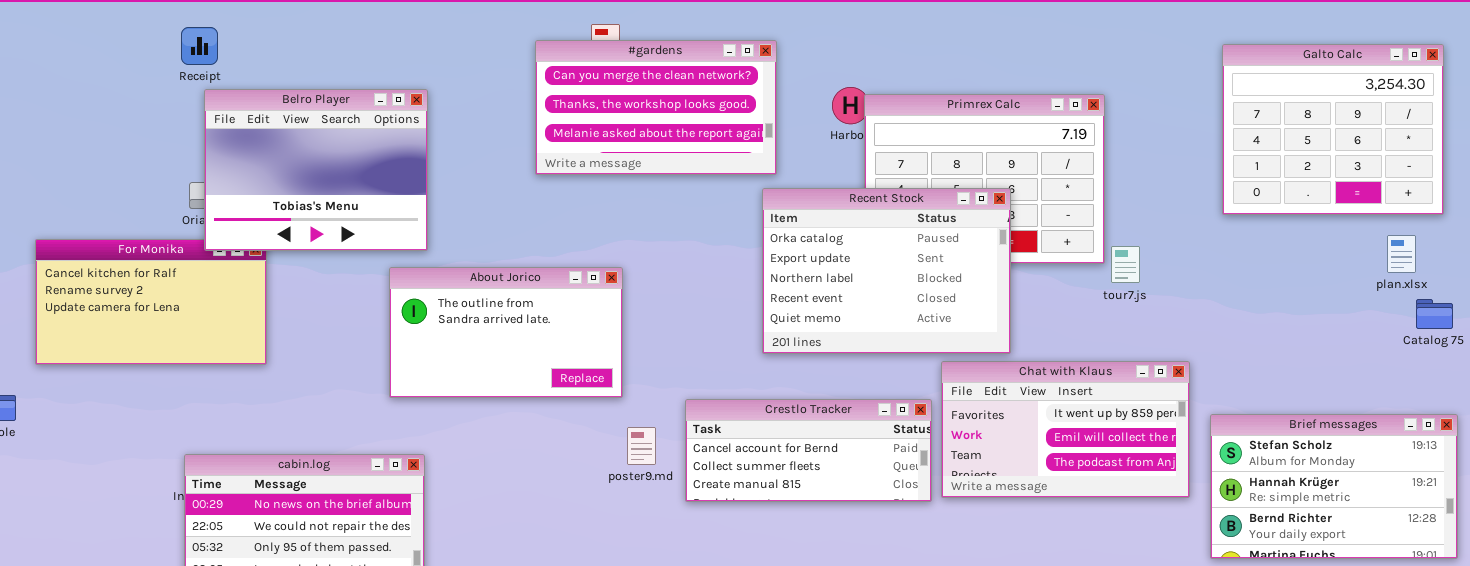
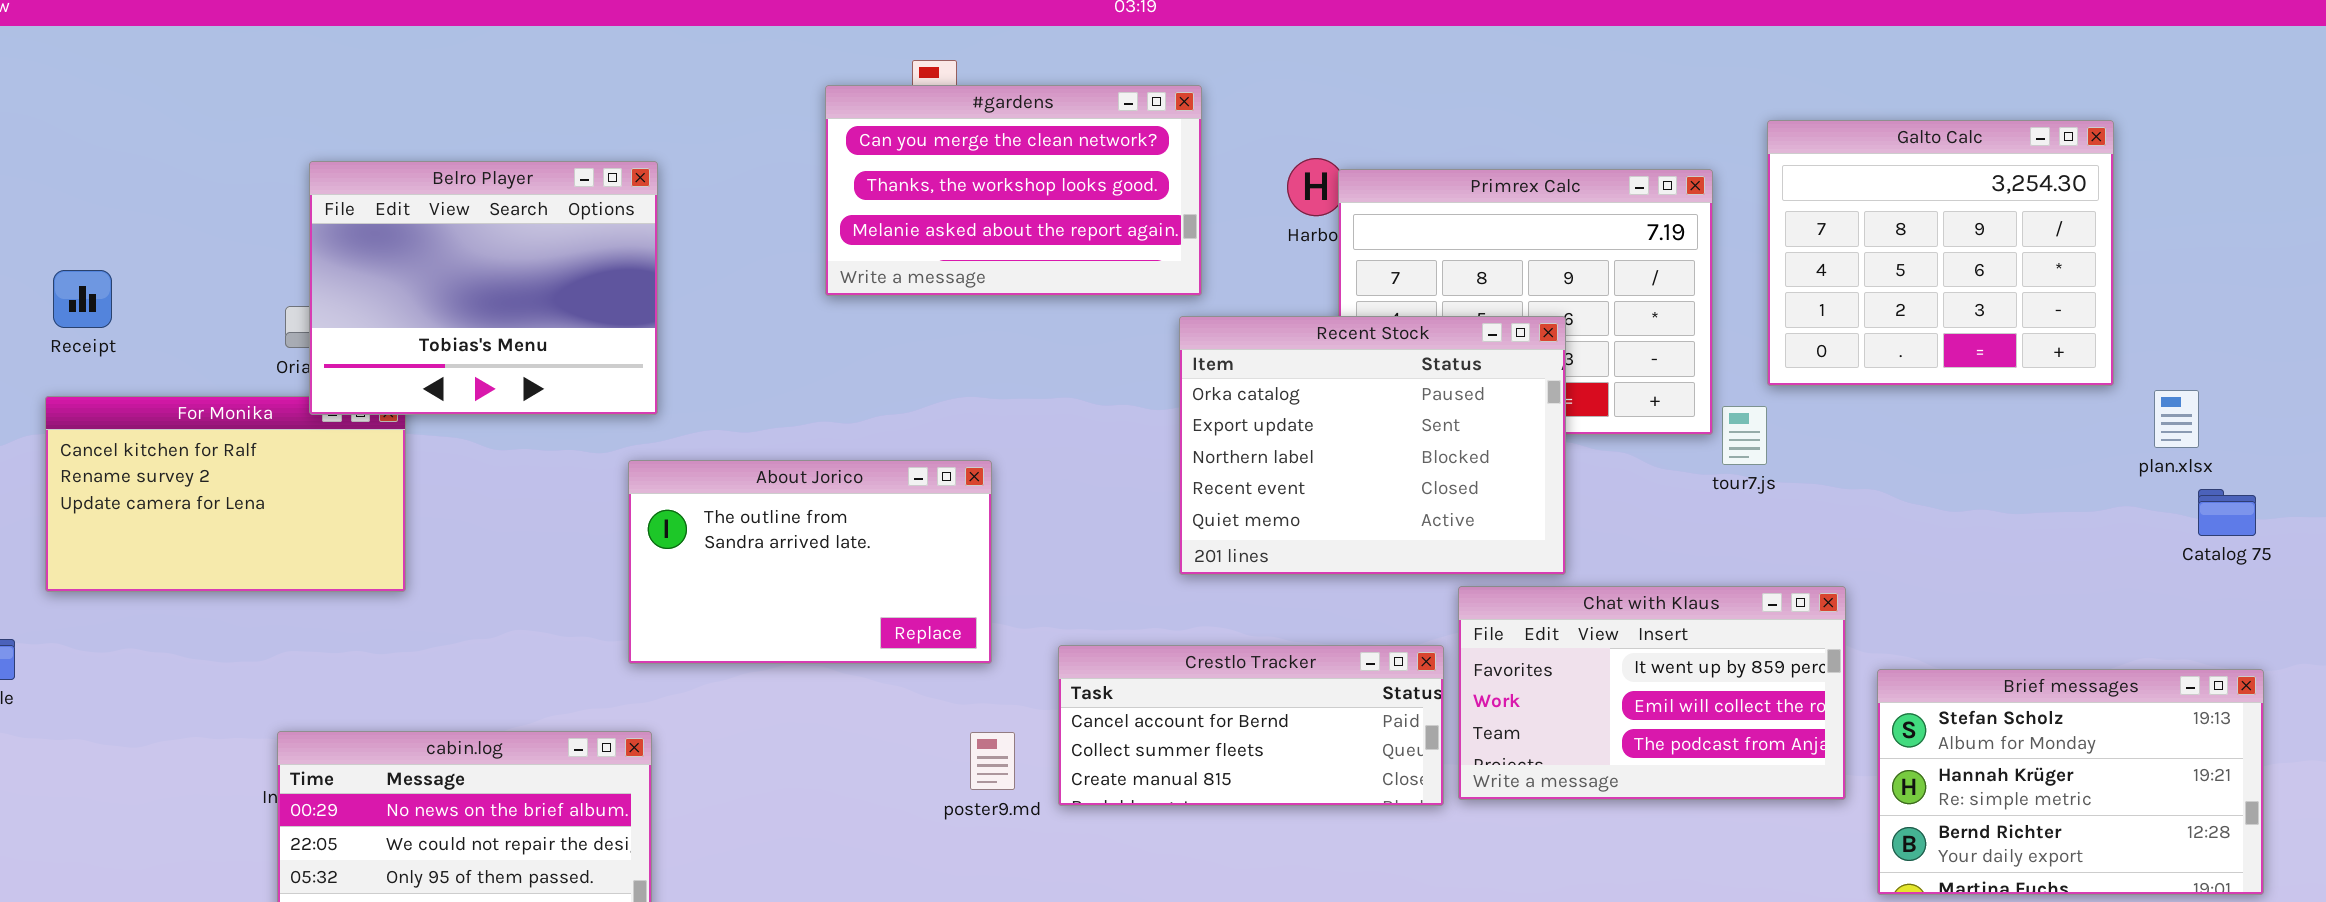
Receipt: [181,27,218,65] -> [53,270,112,328], moved
Galto Calc: [1222,44,1444,215] -> [1767,120,2114,386], moved
About Jorico: [389,267,623,398] -> [628,460,992,664], moved
poster9.md: [627,427,656,465] -> [970,732,1015,790], moved

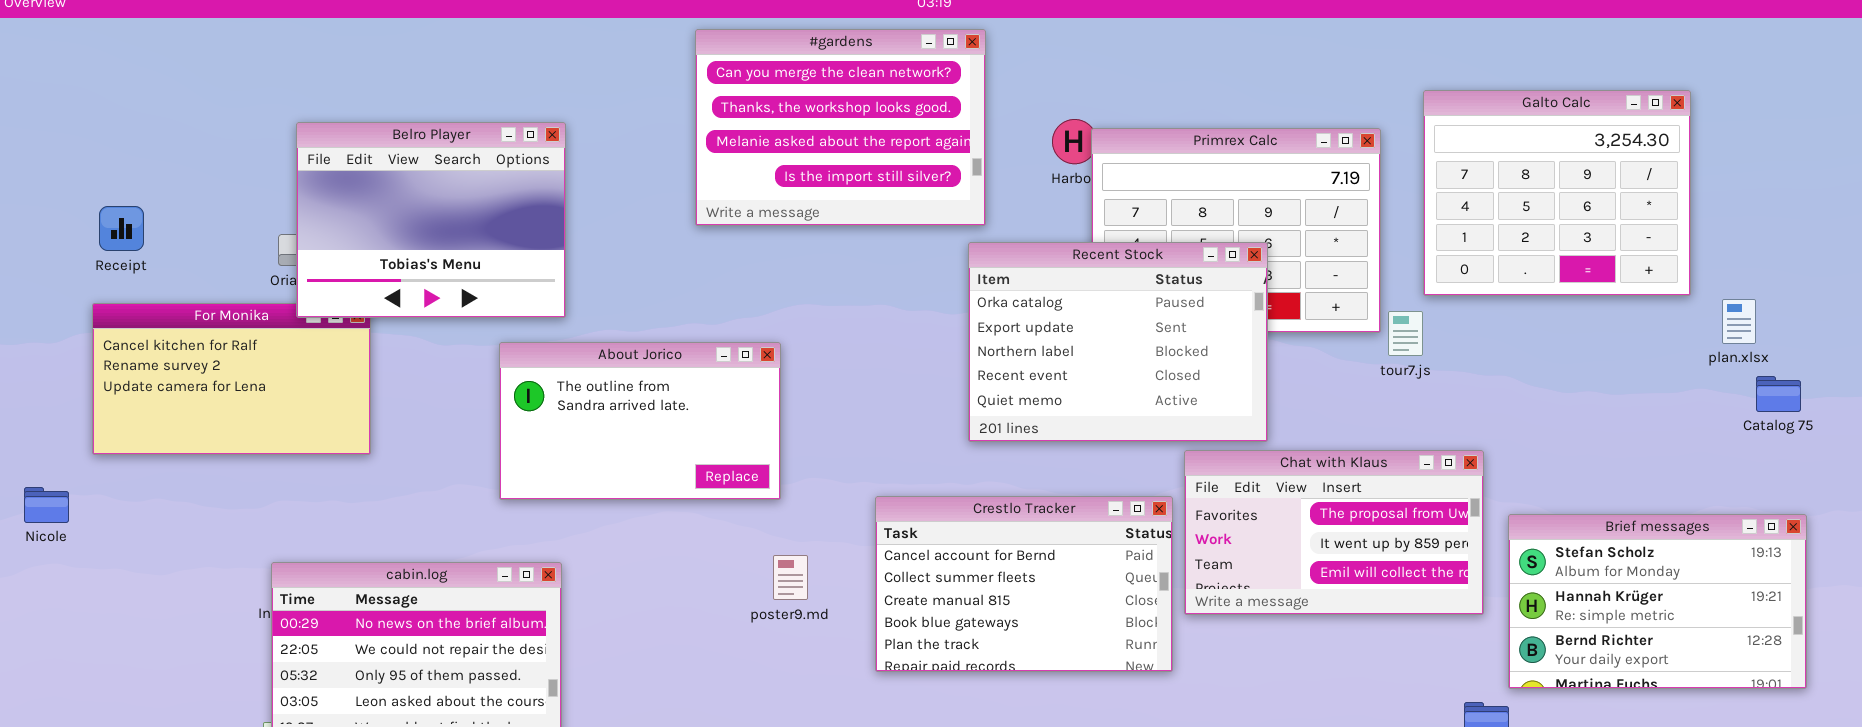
#gardens: [825,85,1202,296] -> [695,29,986,226], resized
About Jorico: [628,460,992,664] -> [499,342,781,500], moved
Chat with Klaus: [1458,586,1846,800] -> [1184,450,1484,615], scrolled up 1 row
Crestlo Tracker: [1058,645,1444,806] -> [875,496,1173,672], resized
poster9.md: [970,732,1015,790] -> [773,555,808,600], moved

